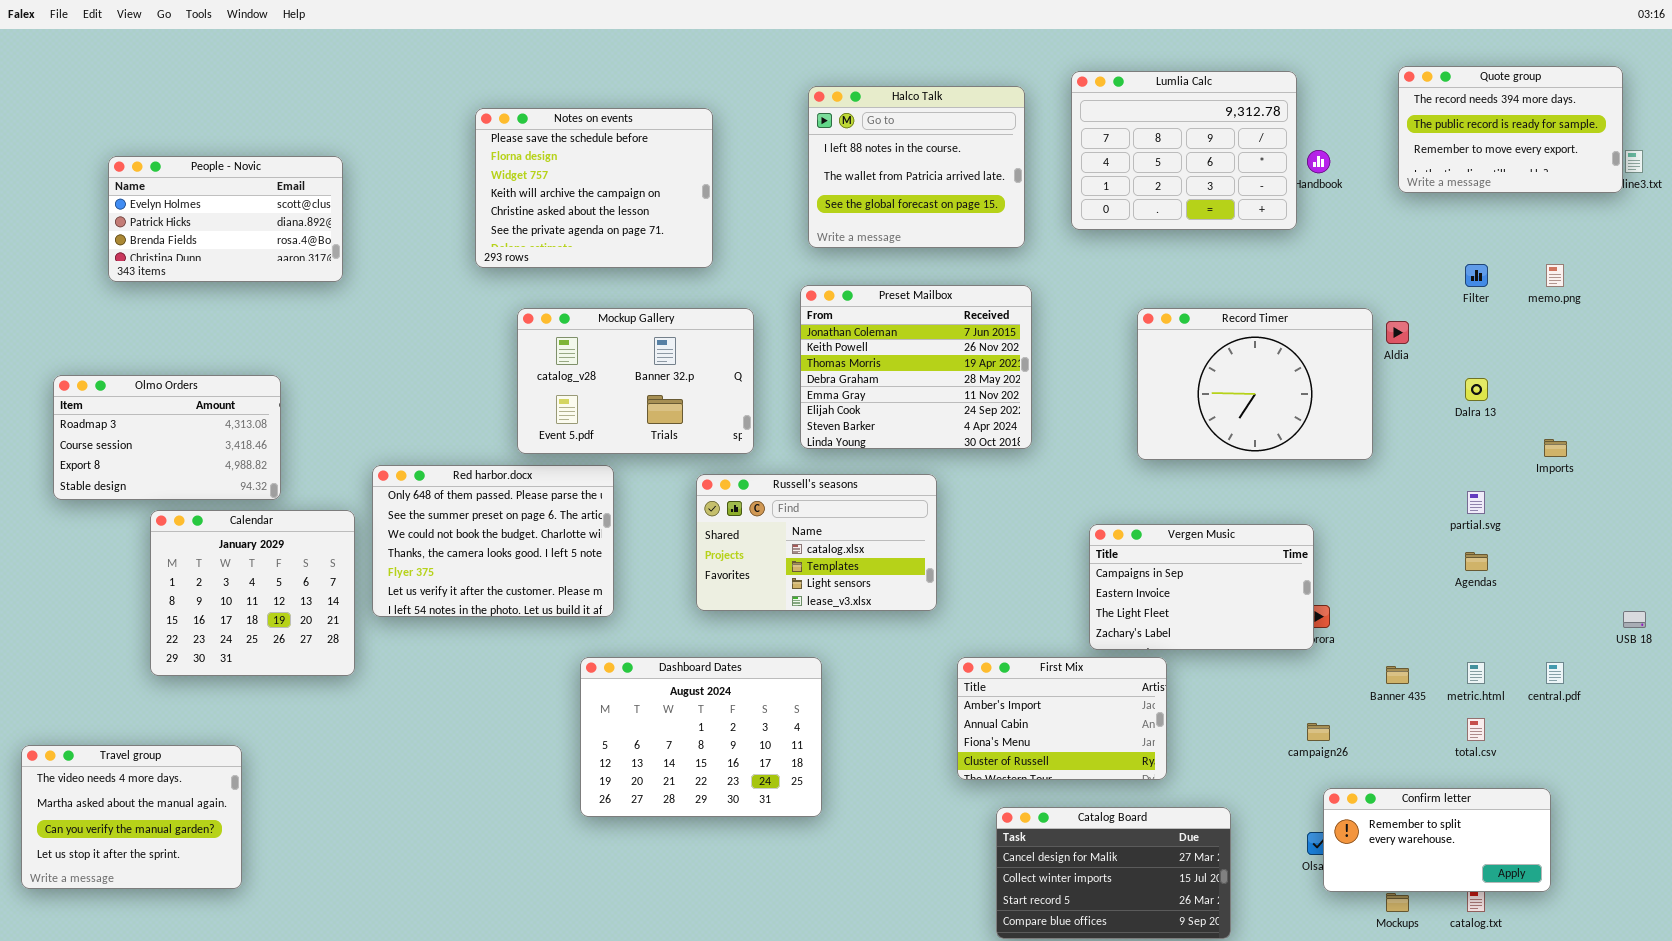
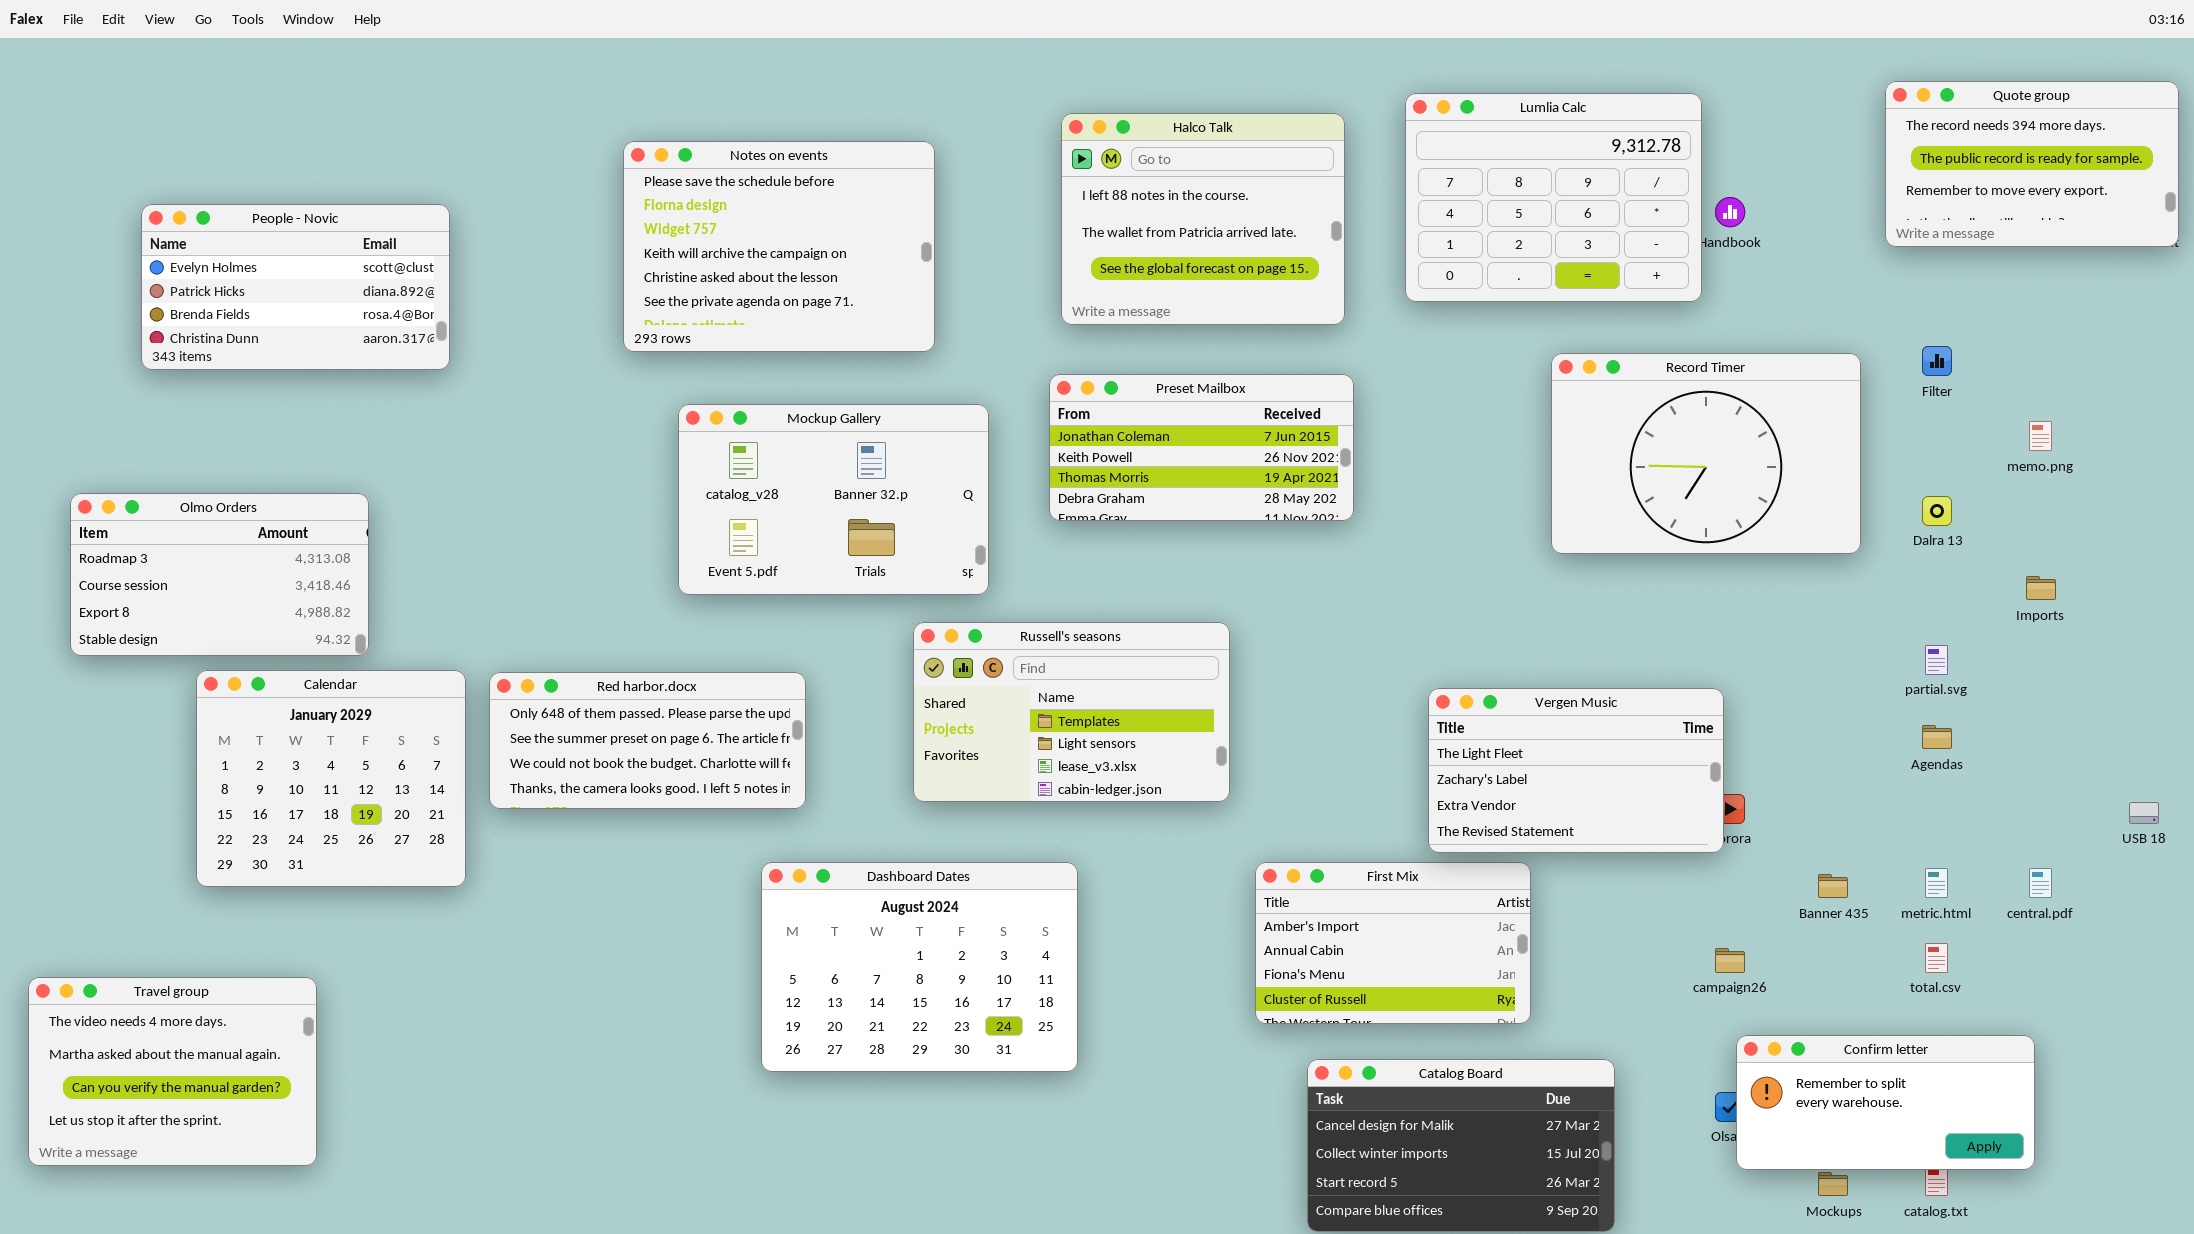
Quote group: [1398,66,1623,193] -> [1885,81,2179,247], moved
memo.png: [1546,264,1564,287] -> [2029,421,2052,451], moved
Preset Mailbox: [800,285,1032,449] -> [1049,374,1354,521], resized
Record Timer: [1137,308,1373,460] -> [1551,353,1861,554], moved
Red harbor.docx: [372,465,614,617] -> [489,672,806,809], resized
Russell's seasons: [696,474,937,611] -> [913,622,1230,802], scrolled down 1 row
Vergen Music: [1089,524,1314,650] -> [1428,688,1724,853], scrolled down 2 rows

